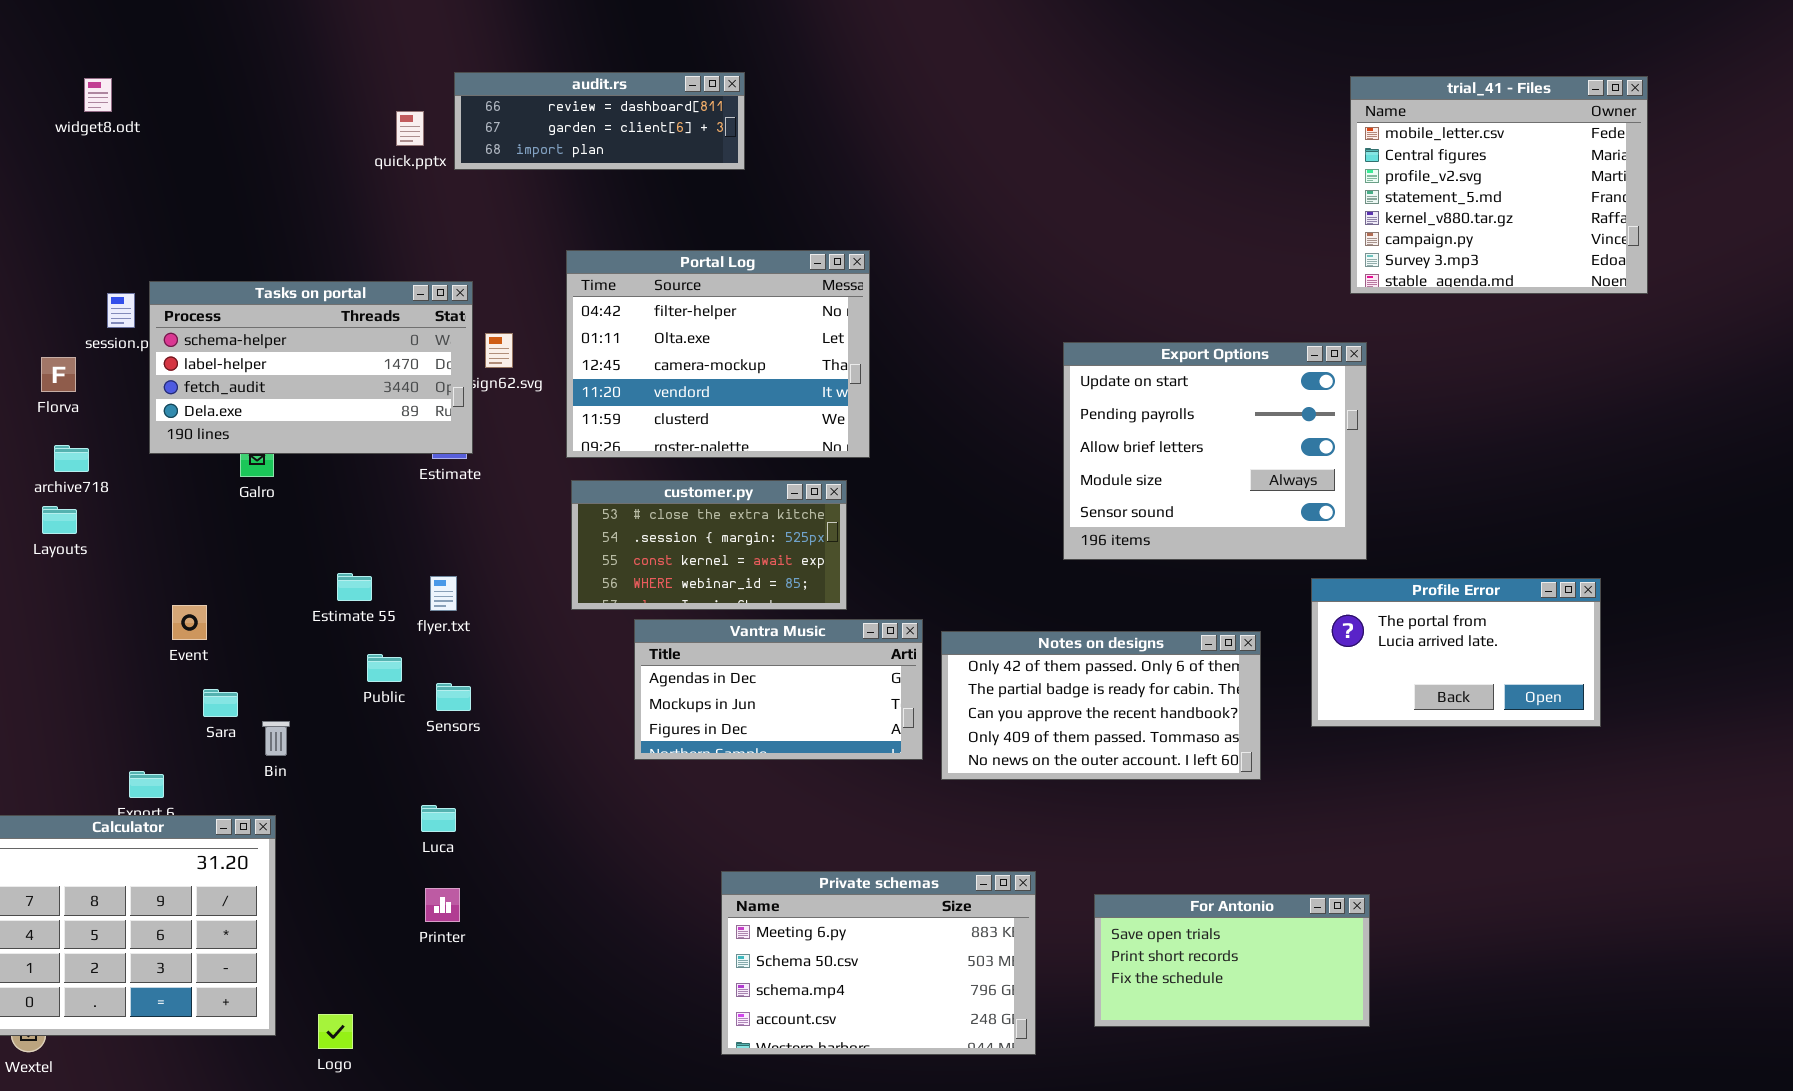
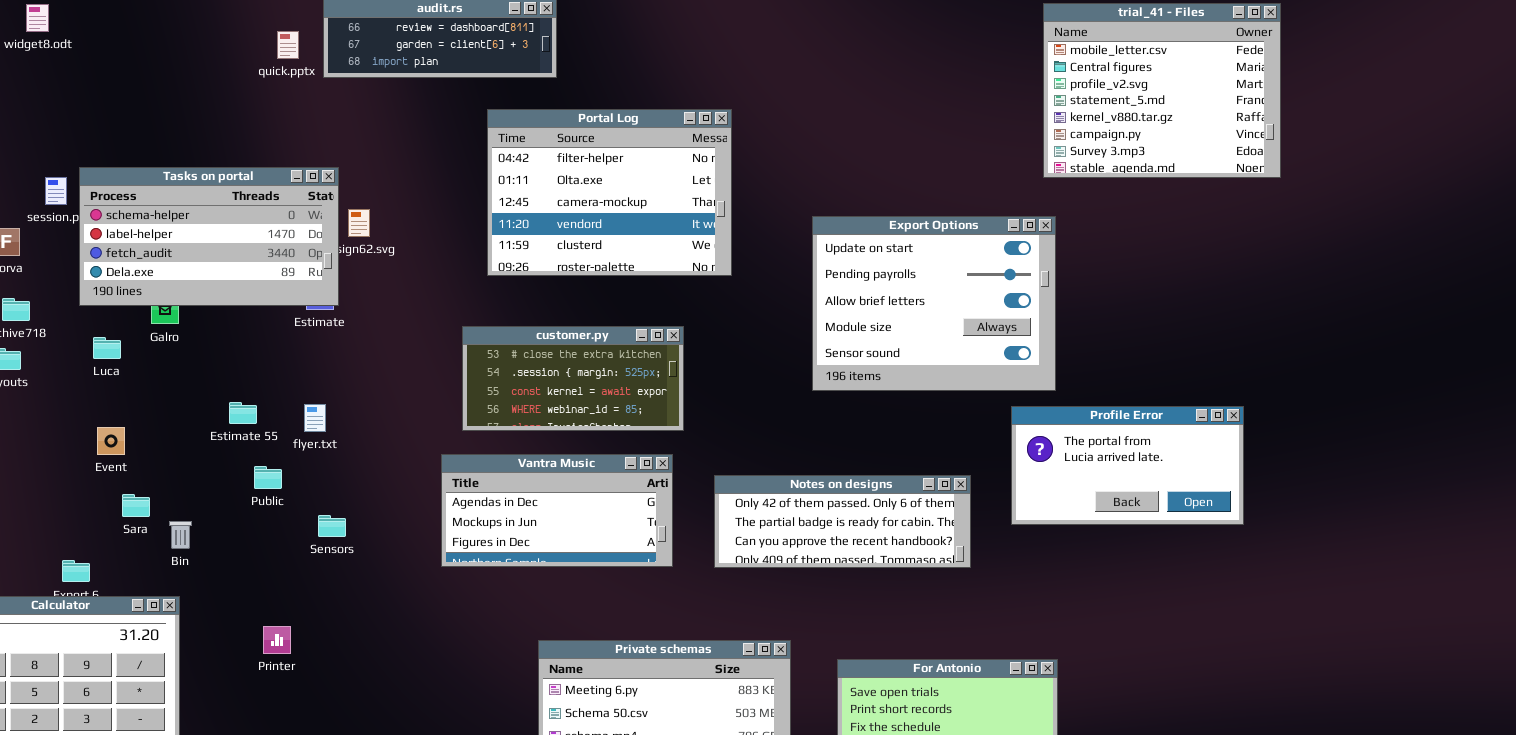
Portal Log: [566,250,870,458] -> [487,109,732,276], moved
customer.py: [571,480,847,610] -> [462,326,684,431], moved
Vantra Music: [634,619,923,760] -> [441,454,673,567], moved
Notes on designs: [941,631,1261,780] -> [714,475,971,568], resized
Sensors: [436,683,471,711] -> [318,515,346,537], moved
Luca: [421,805,456,832] -> [93,337,121,359], moved
Printer: [425,888,460,922] -> [263,626,291,654], moved

